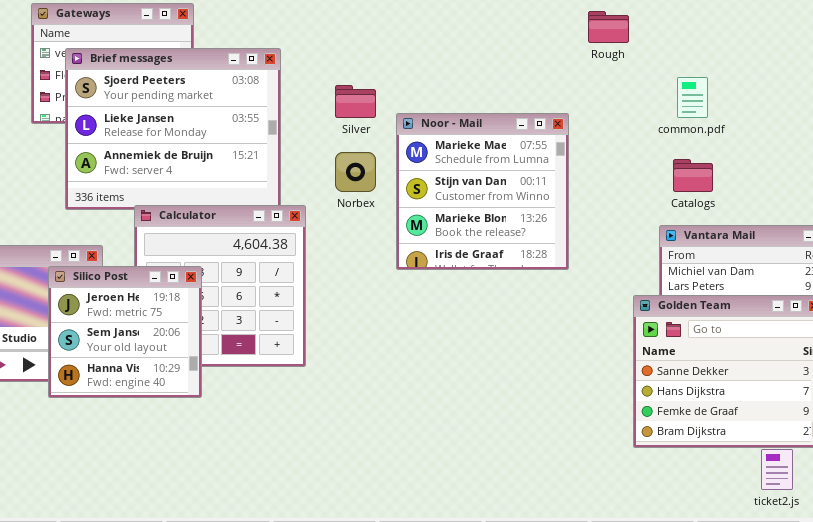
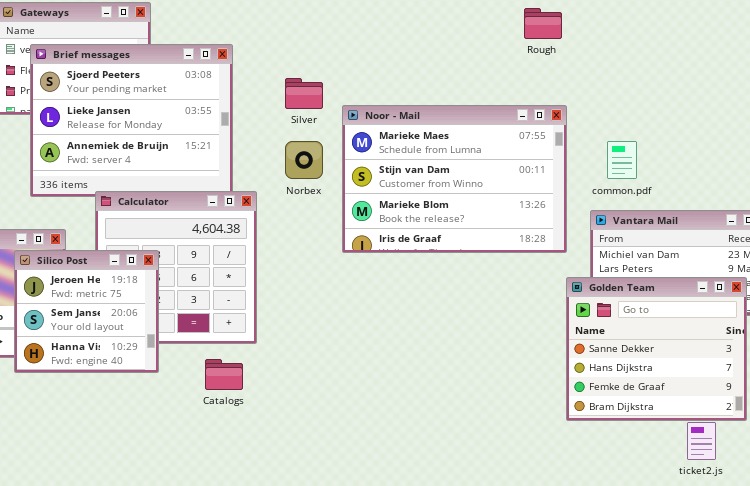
common.pdf: [677,77,708,118] -> [607,141,637,179], moved
Noor - Mail: [396,113,569,270] -> [342,105,567,253], resized
Catalogs: [673,159,713,192] -> [205,359,243,390], moved

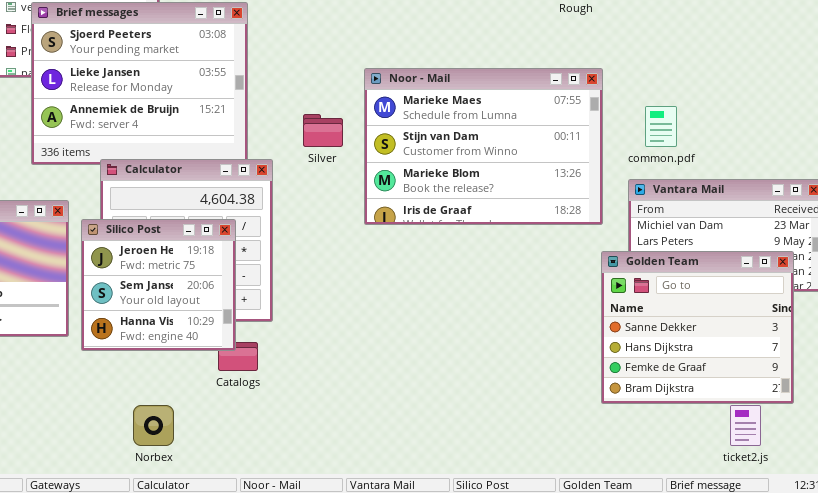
Silver: [285,78,323,109] -> [303,114,343,147], moved
Norbex: [285,141,323,179] -> [133,405,174,446], moved
Silico Post: [14,250,159,373] -> [81,219,236,351], moved

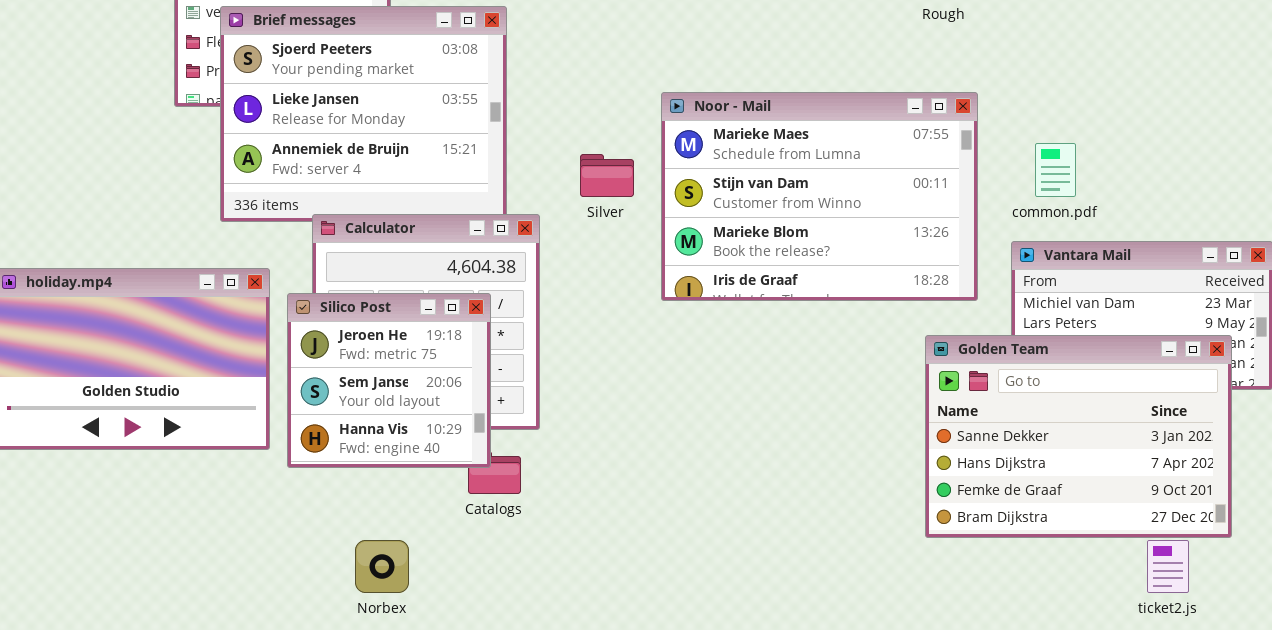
Golden Team: [601,251,794,404] -> [925,335,1232,538], resized

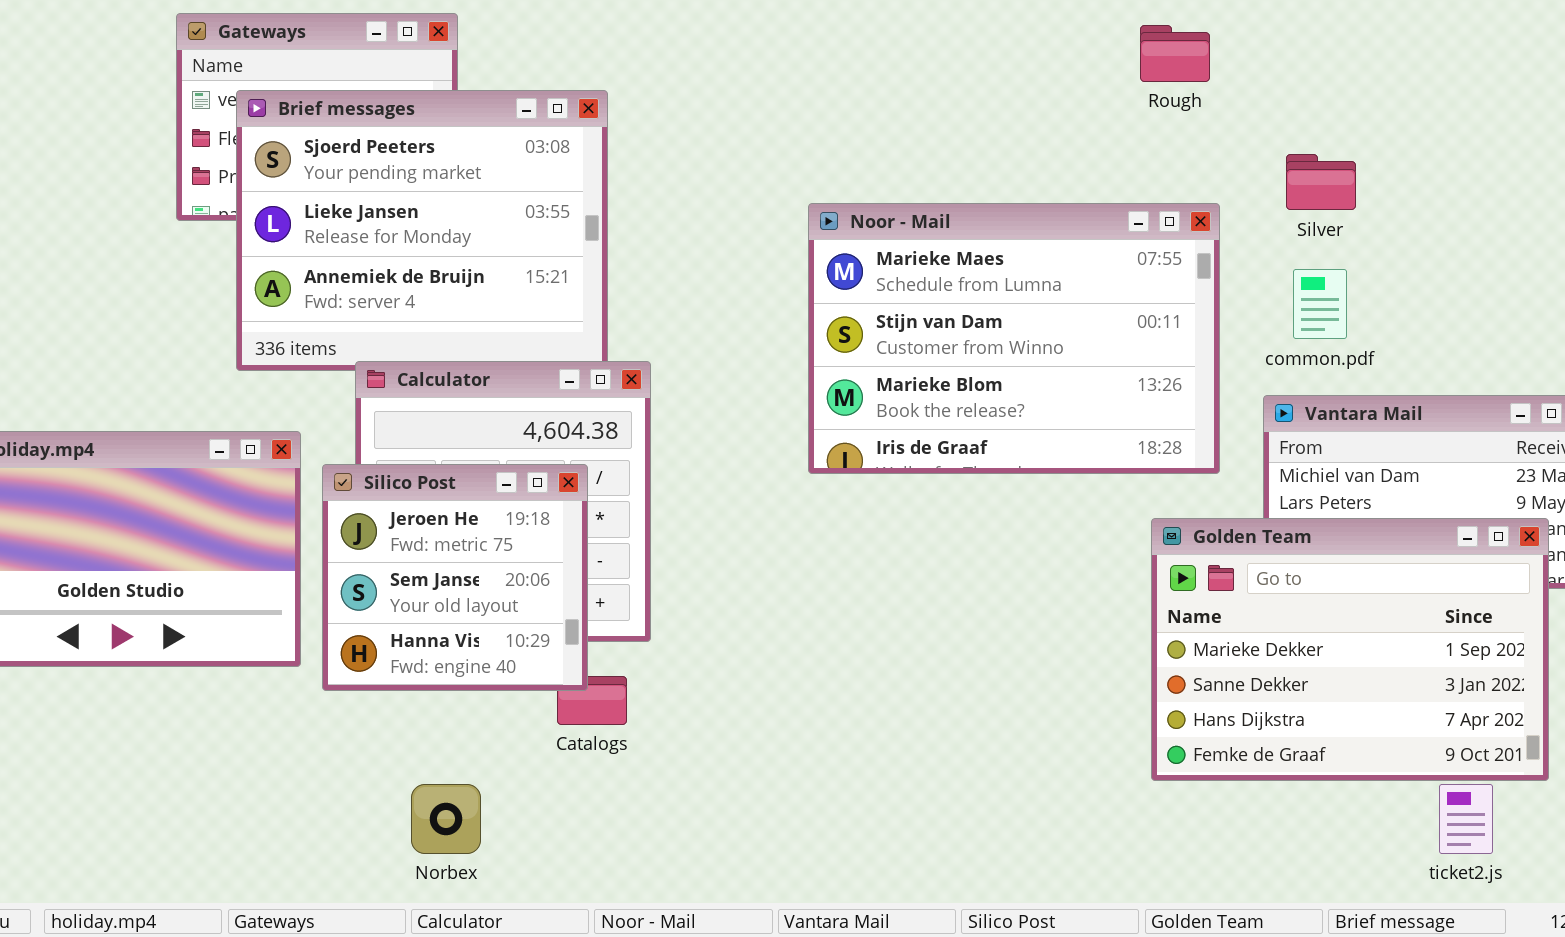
Silver: [580,154,634,197] -> [1286,154,1356,210], moved
Golden Team: [925,335,1232,538] -> [1151,518,1549,781], scrolled up 1 row

